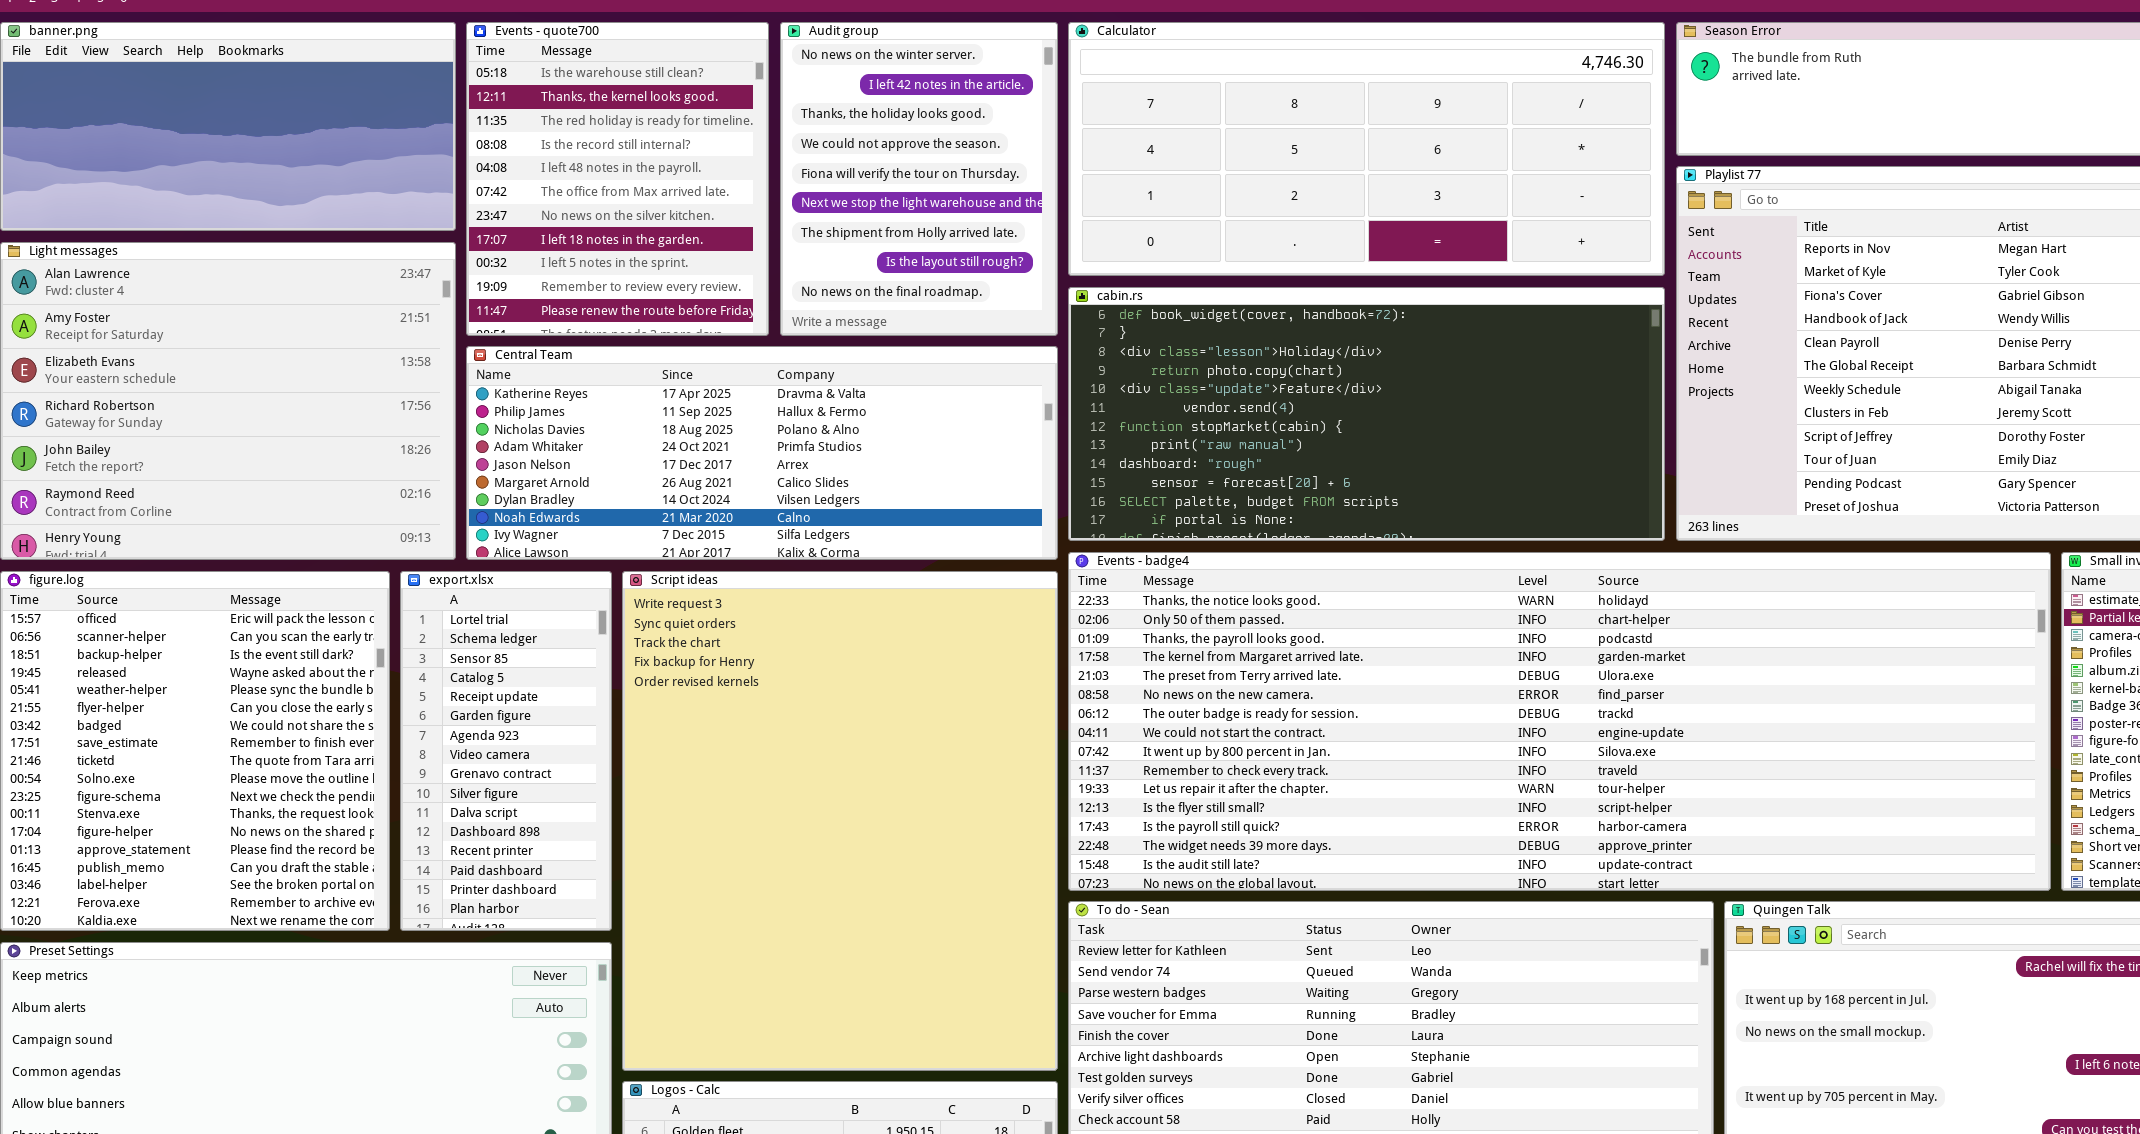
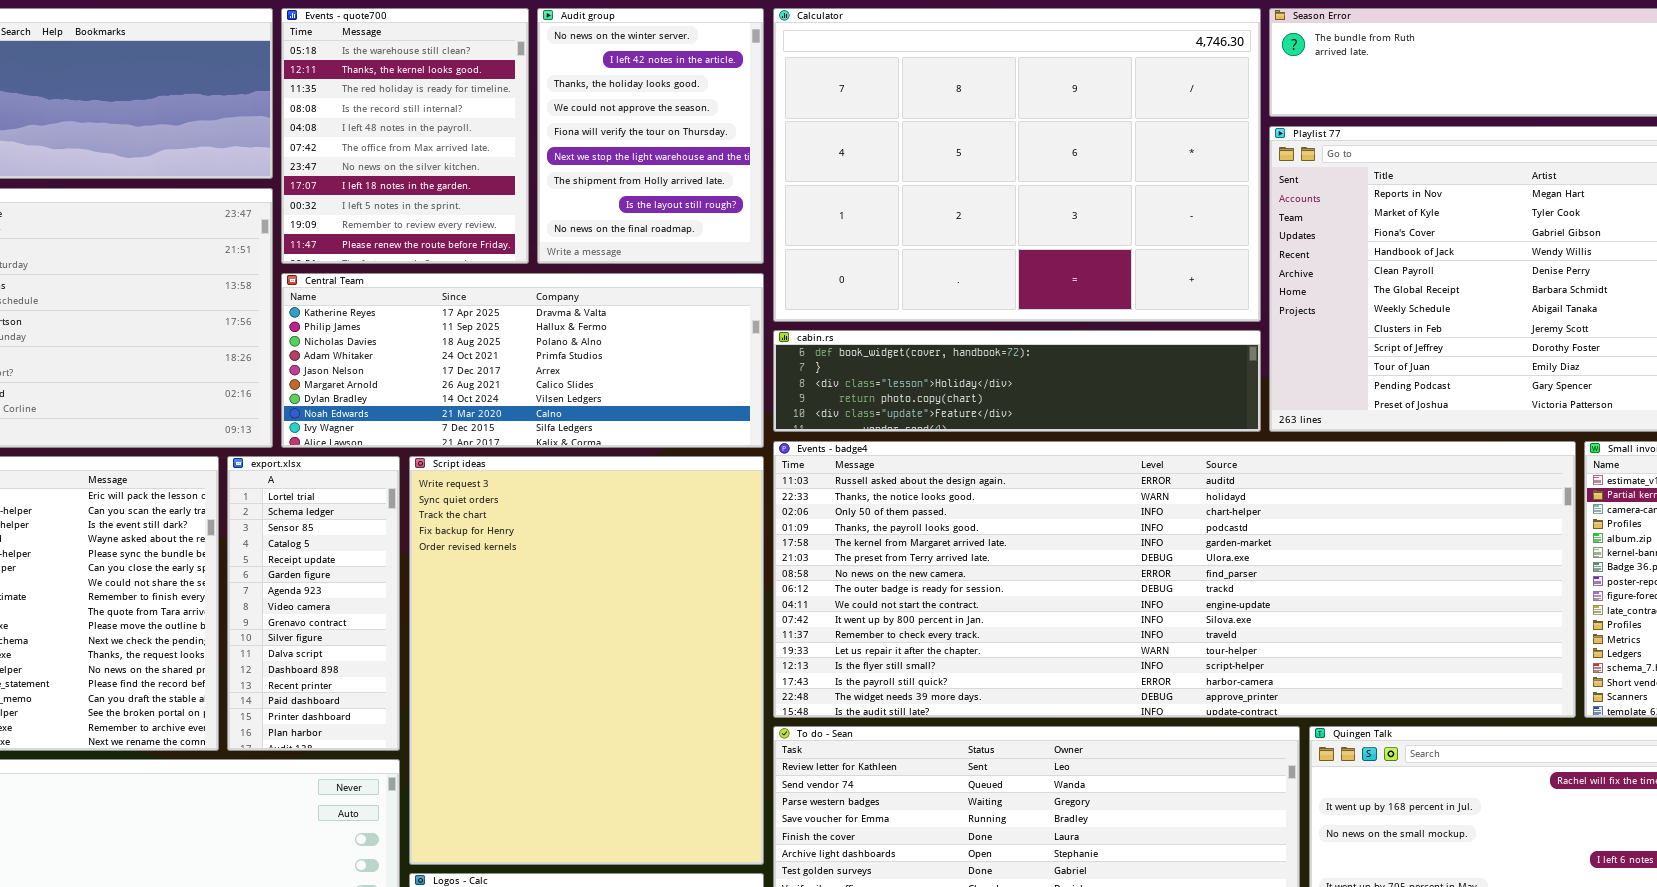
Calculator: [1068,22,1665,276] -> [773,8,1261,322], resized
cabin.rs: [1068,287,1665,541] -> [773,330,1261,432], resized
Events - badge4: [1068,552,2051,891] -> [773,441,1576,718], scrolled up 1 row

